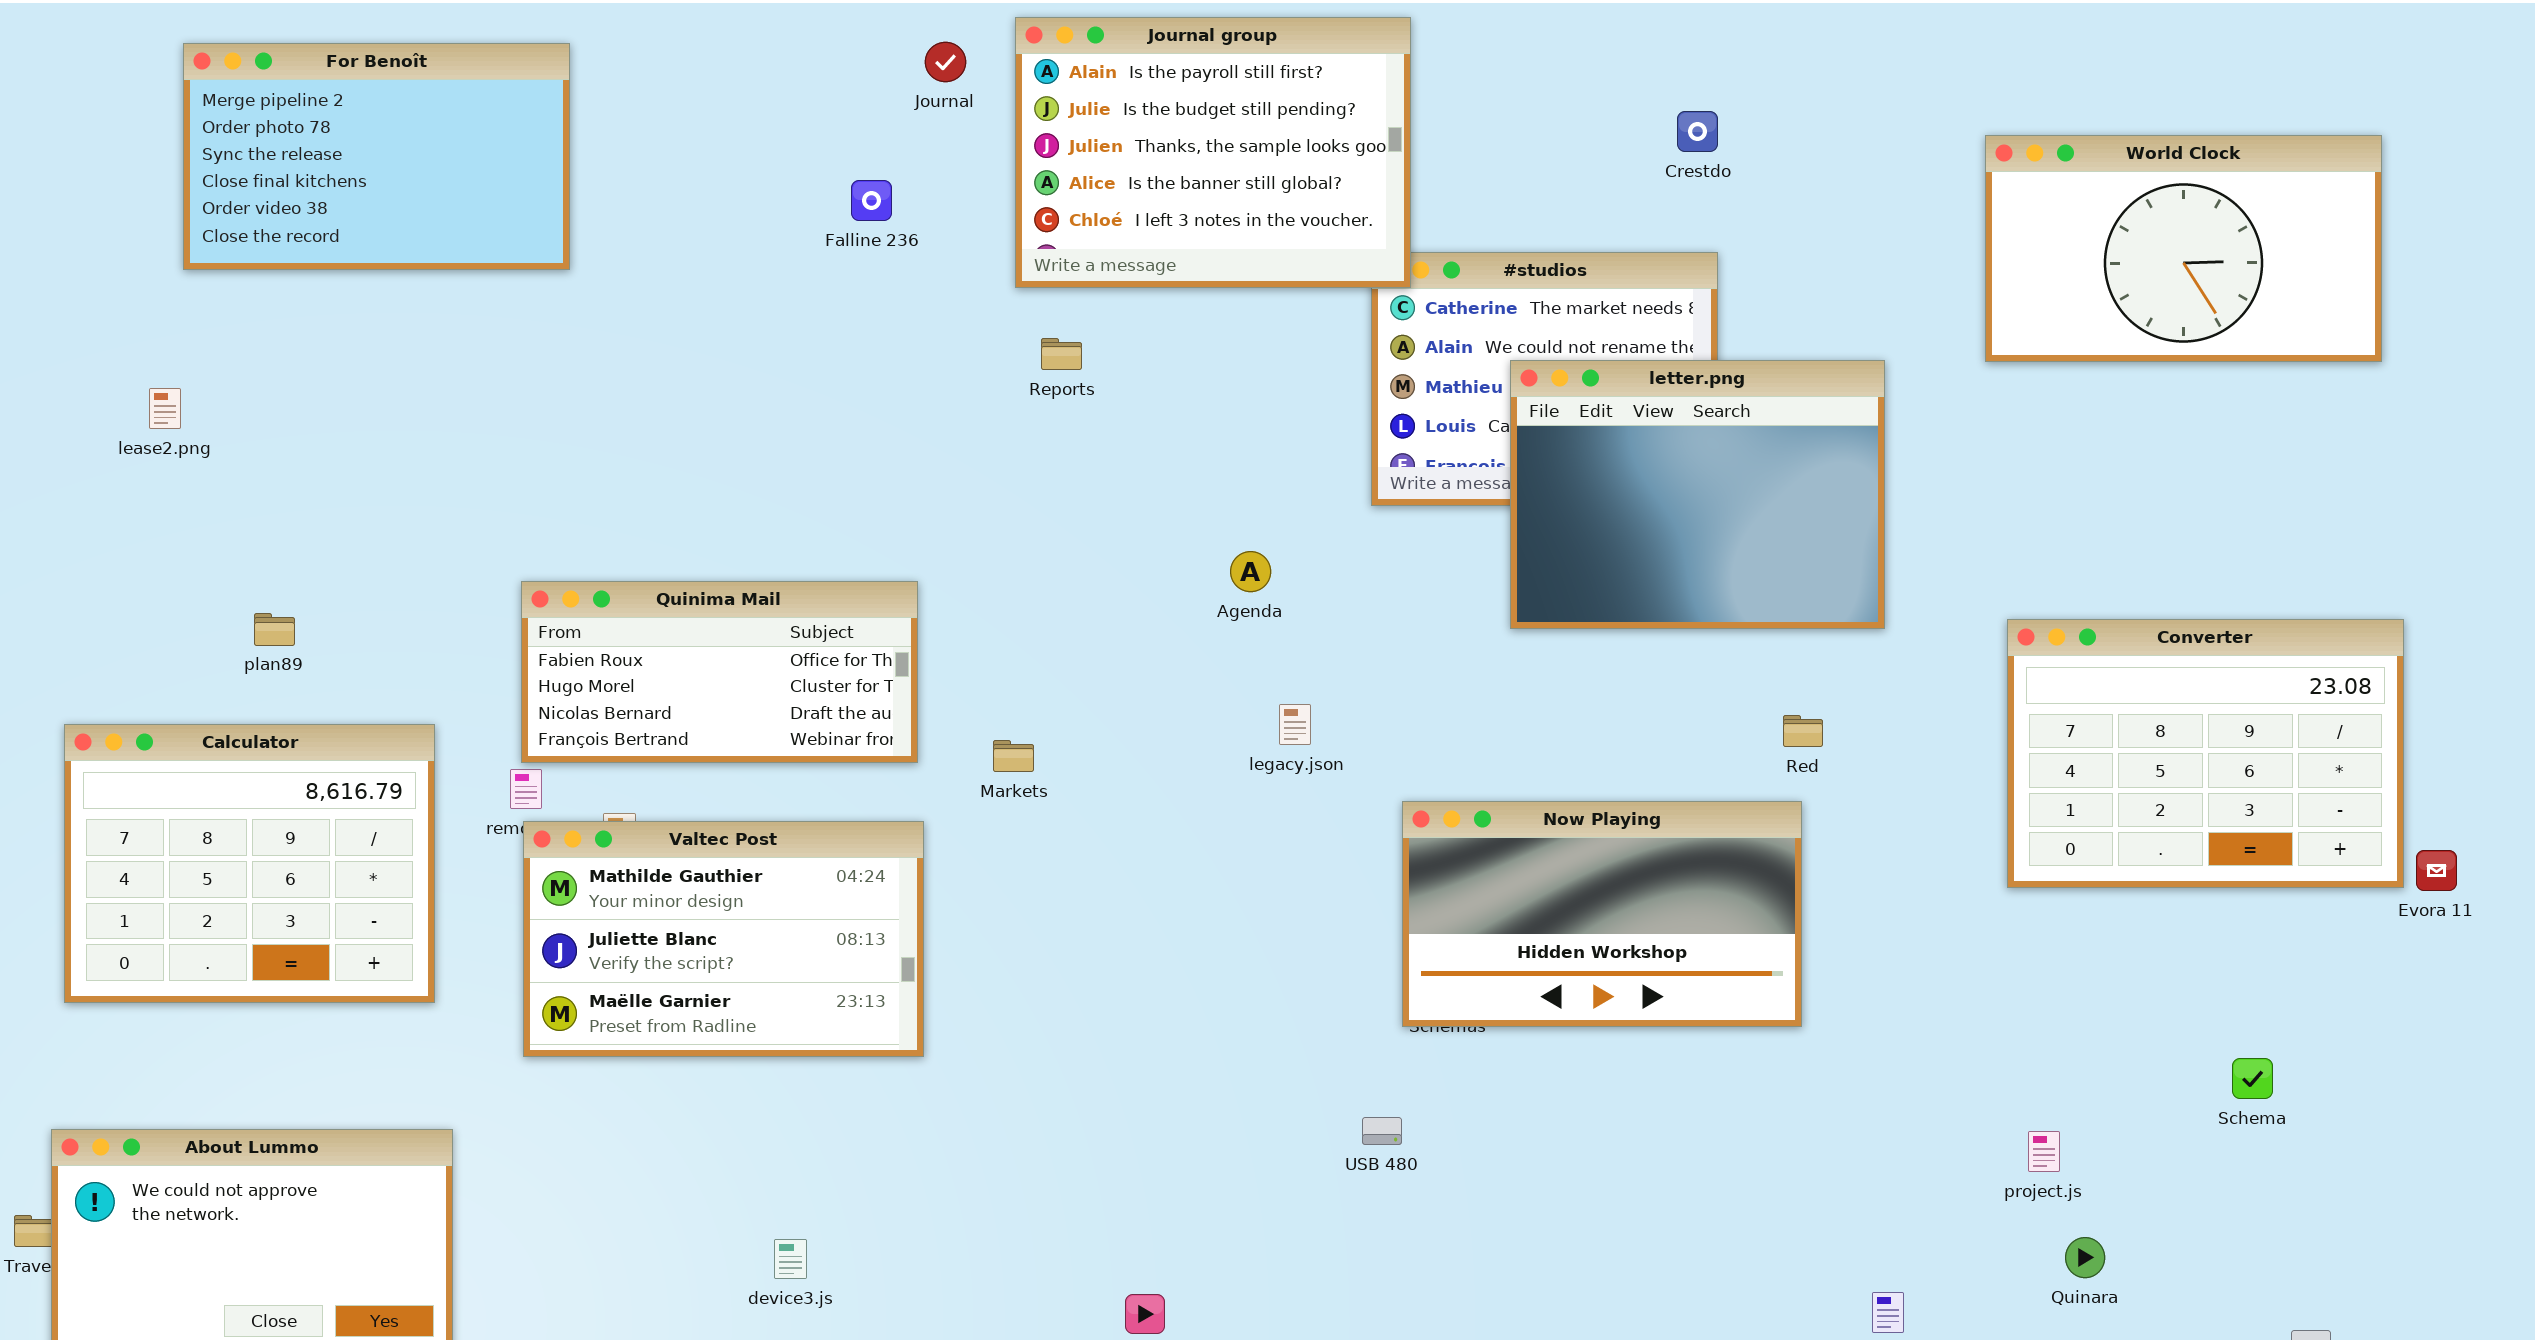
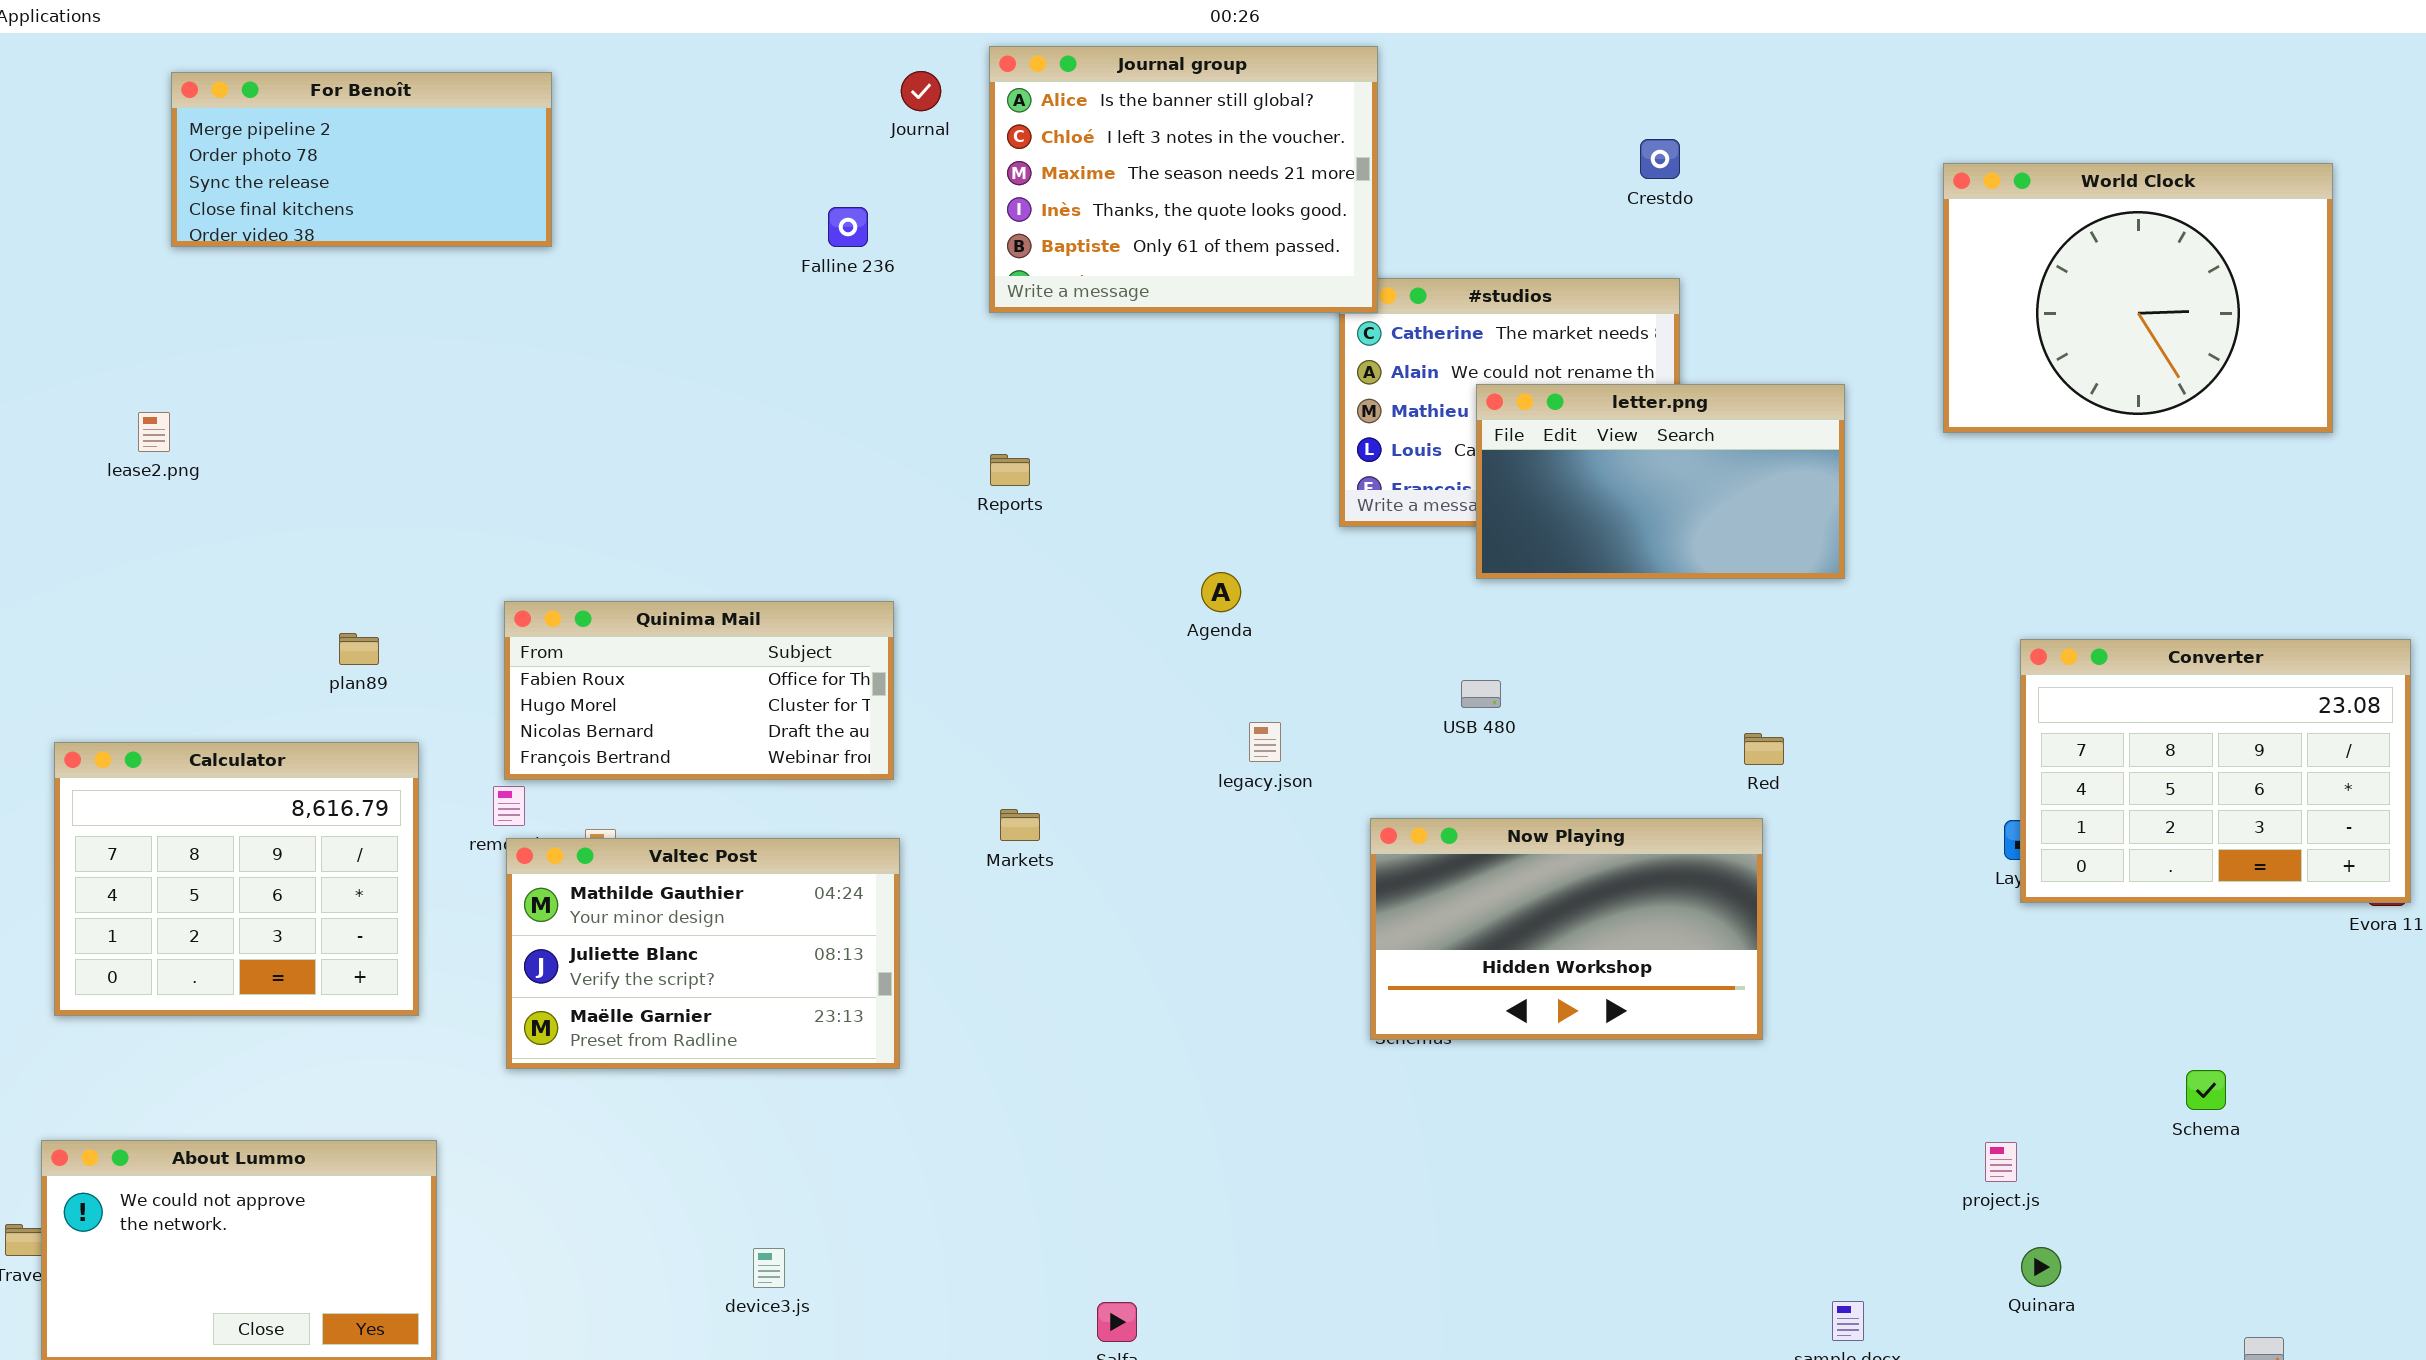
Journal group: [1015,17,1411,288] -> [989,46,1378,313], scrolled down 3 rows
For Benoît: [183,43,570,270] -> [171,72,552,247], resized
World Clock: [1985,135,2382,362] -> [1943,163,2333,433], resized
Reports: [1041,338,1082,370] -> [990,454,1030,486], moved
letter.png: [1510,360,1885,629] -> [1476,384,1845,579], resized
plan89: [254,613,295,646] -> [339,633,379,665], moved
Converter: [2007,619,2404,888] -> [2020,639,2411,903], moved
Markets: [993,740,1034,772] -> [1000,809,1040,841], moved
USB 480: [1362,1117,1402,1145] -> [1461,680,1501,708], moved

